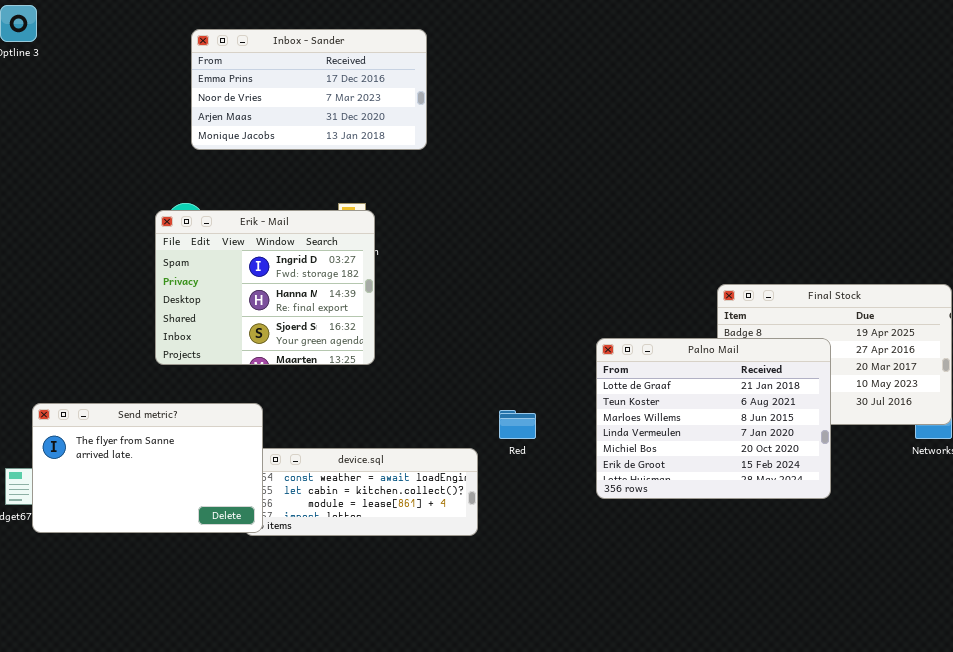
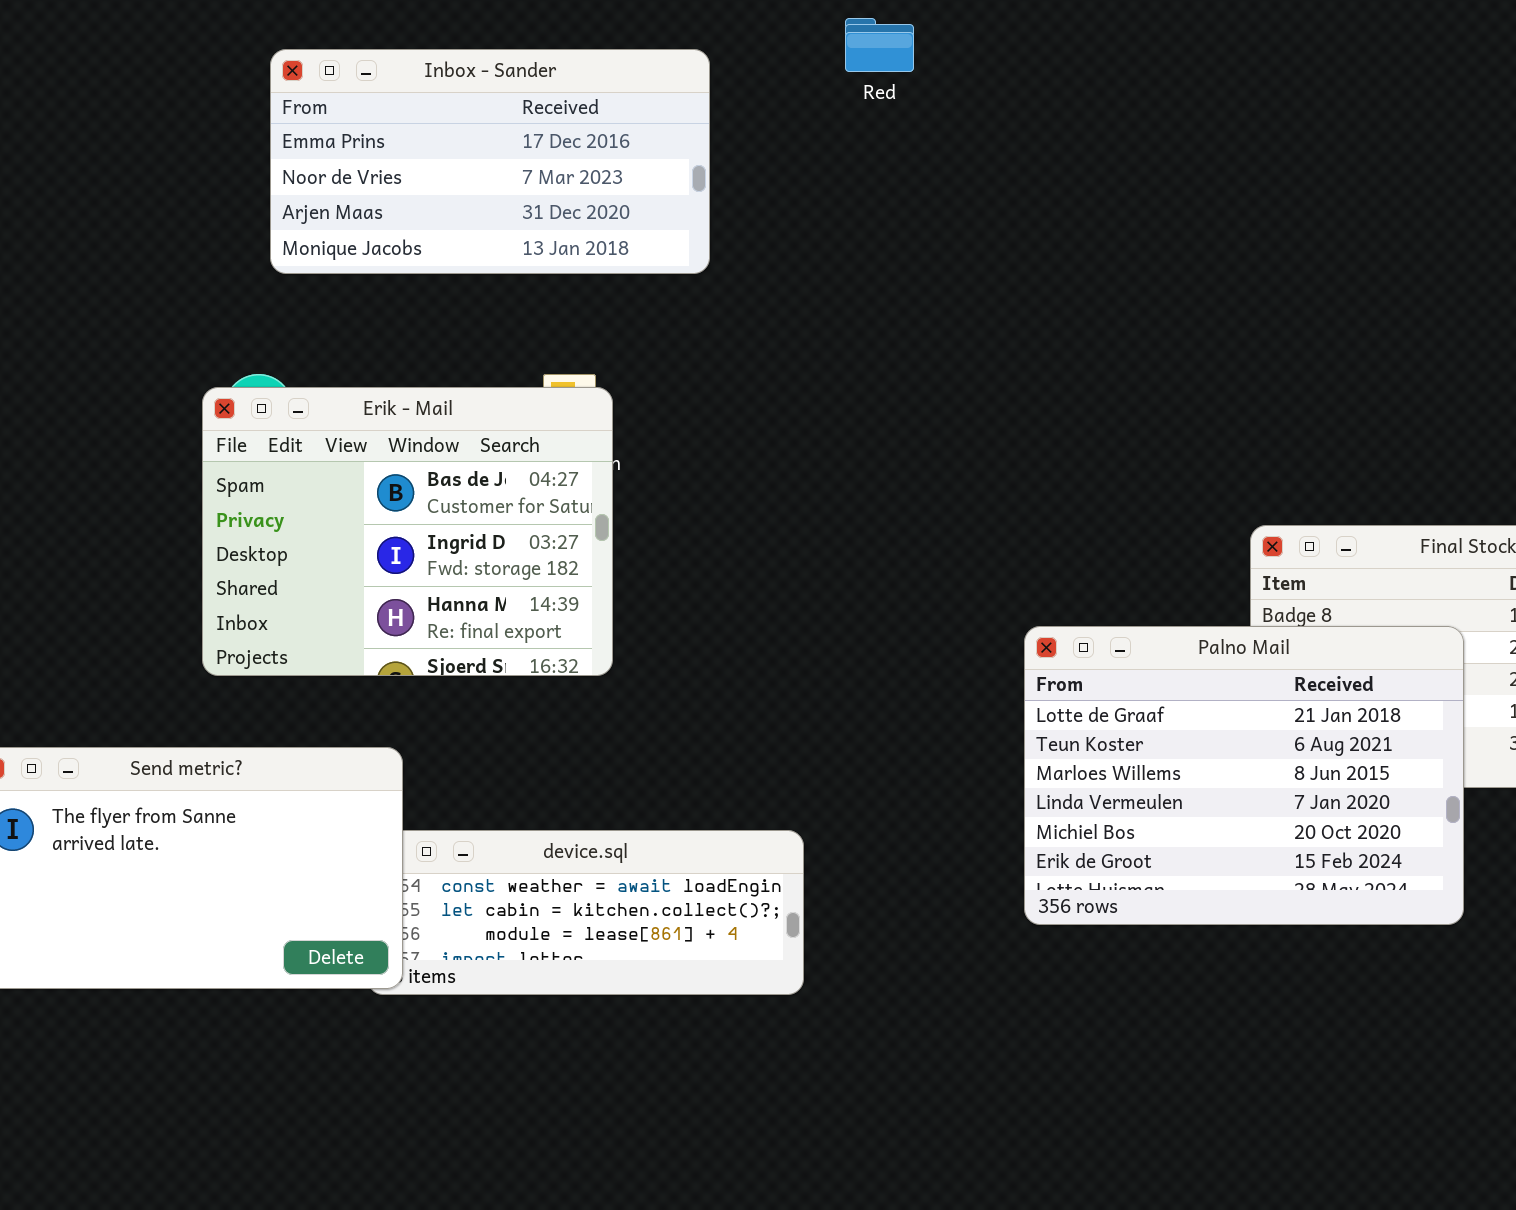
Erik - Mail: [155,210,375,365] -> [202,387,613,676], scrolled up 1 row
Red: [499,410,536,439] -> [845,18,914,72], moved

